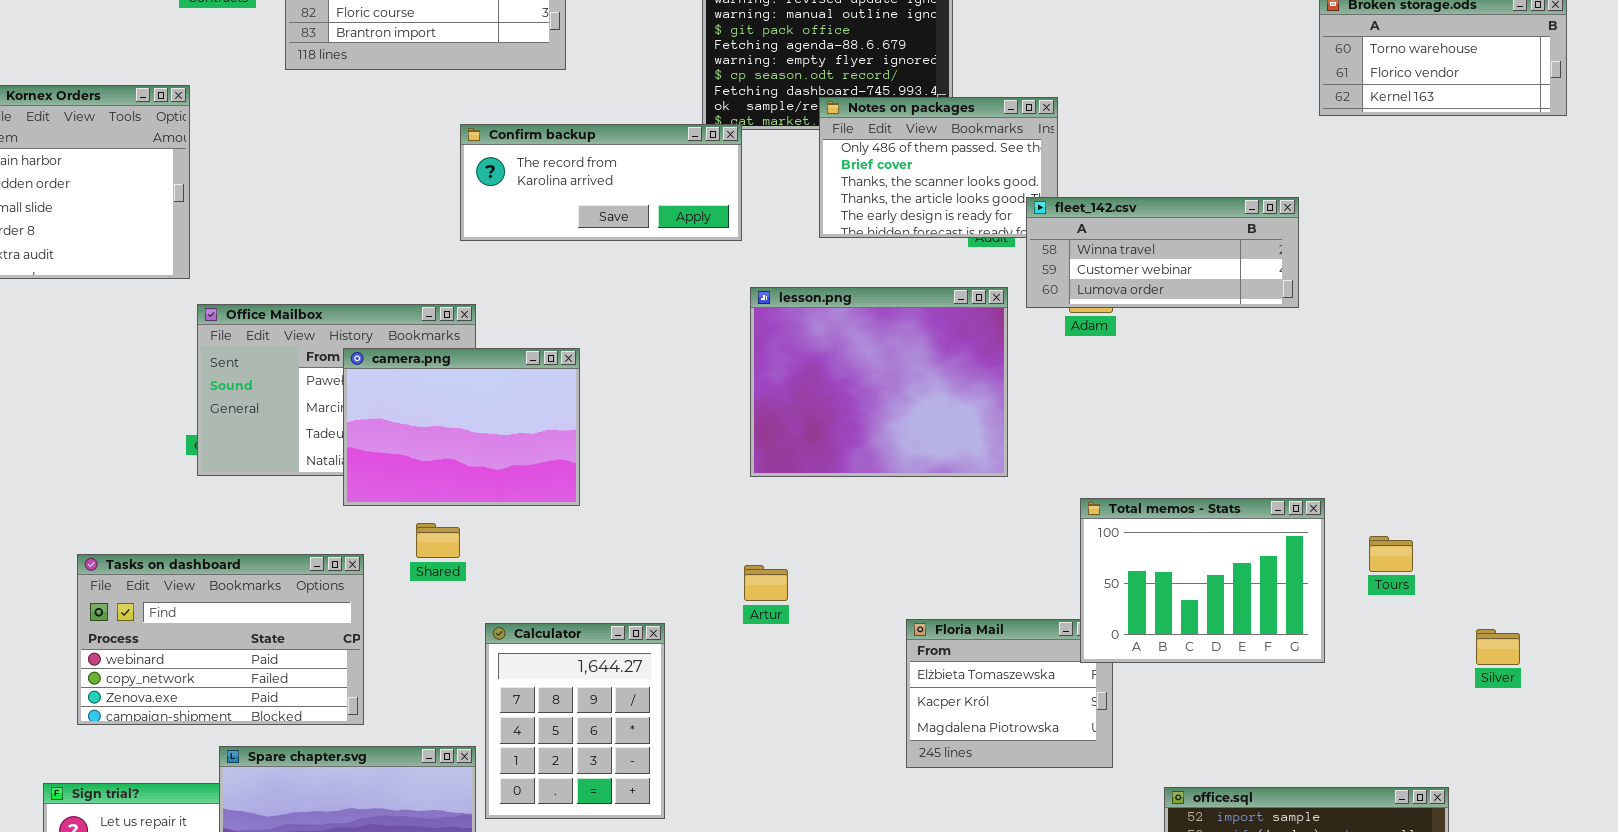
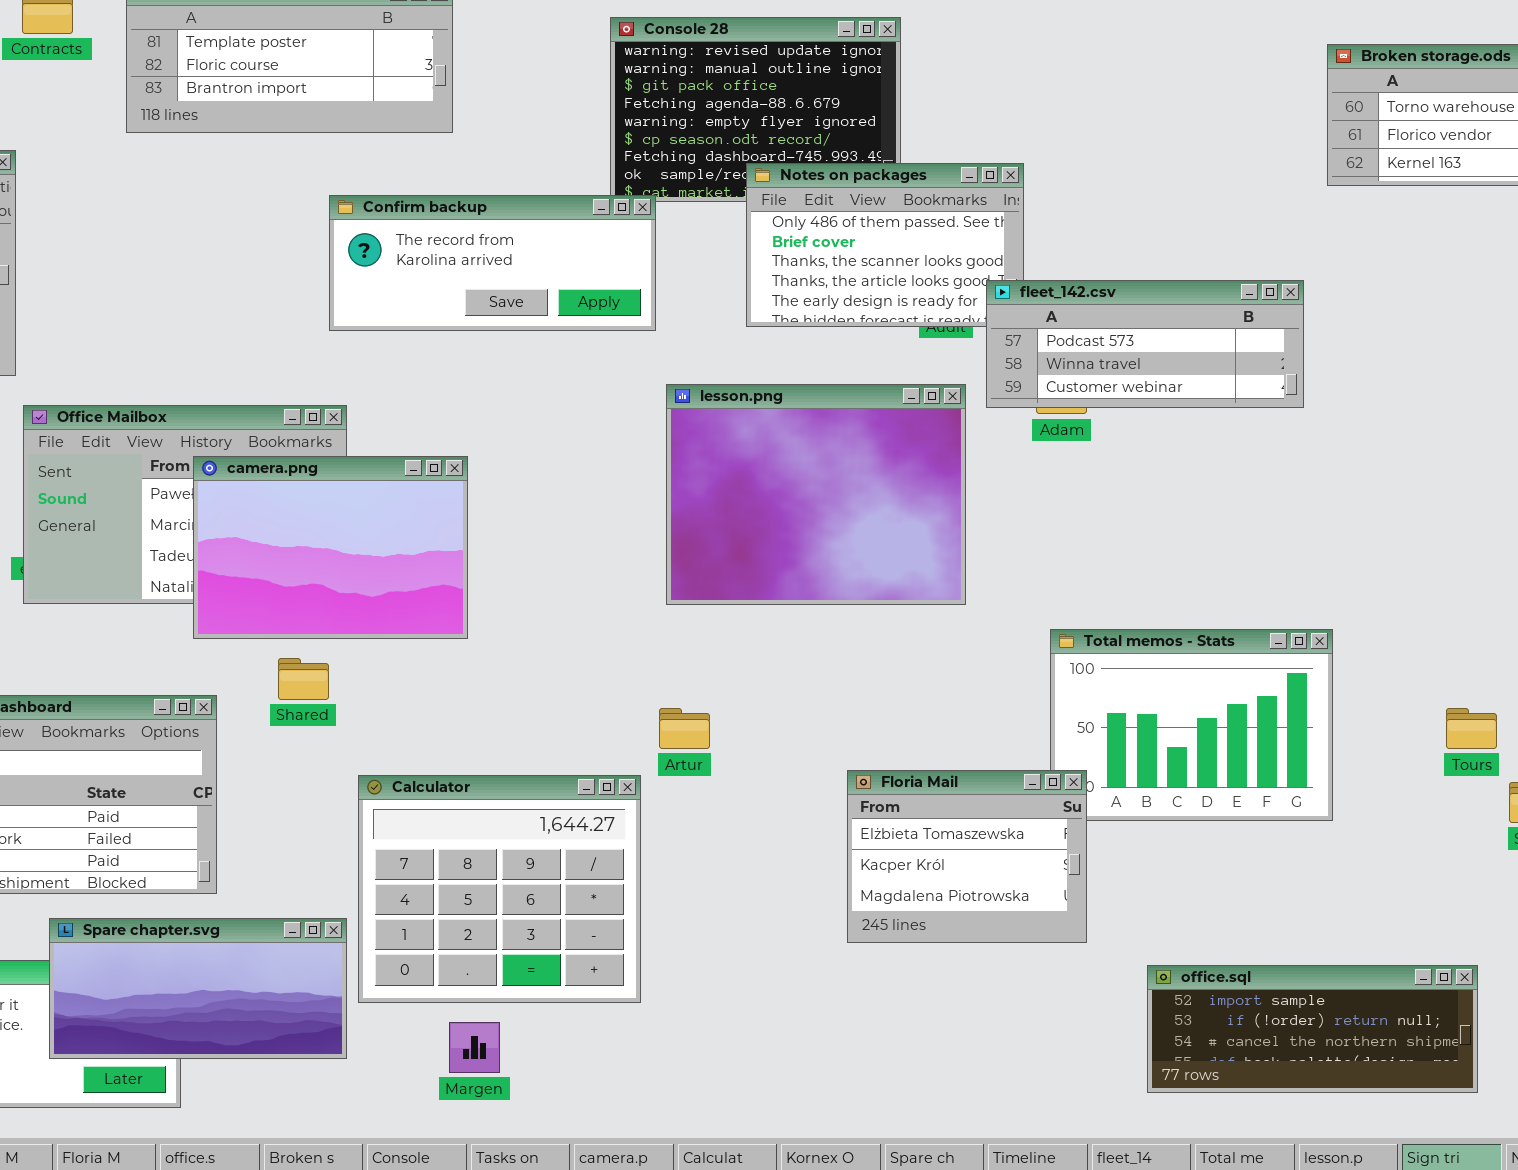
fleet_142.csv: [1026,197,1299,308] -> [986,280,1304,408], scrolled up 1 row
Tours: [1369,536,1413,572] -> [1446,708,1497,749], moved
Floria Mail: [906,619,1113,768] -> [847,770,1087,943], raised
Calculator: [485,623,665,819] -> [358,775,641,1003], resized

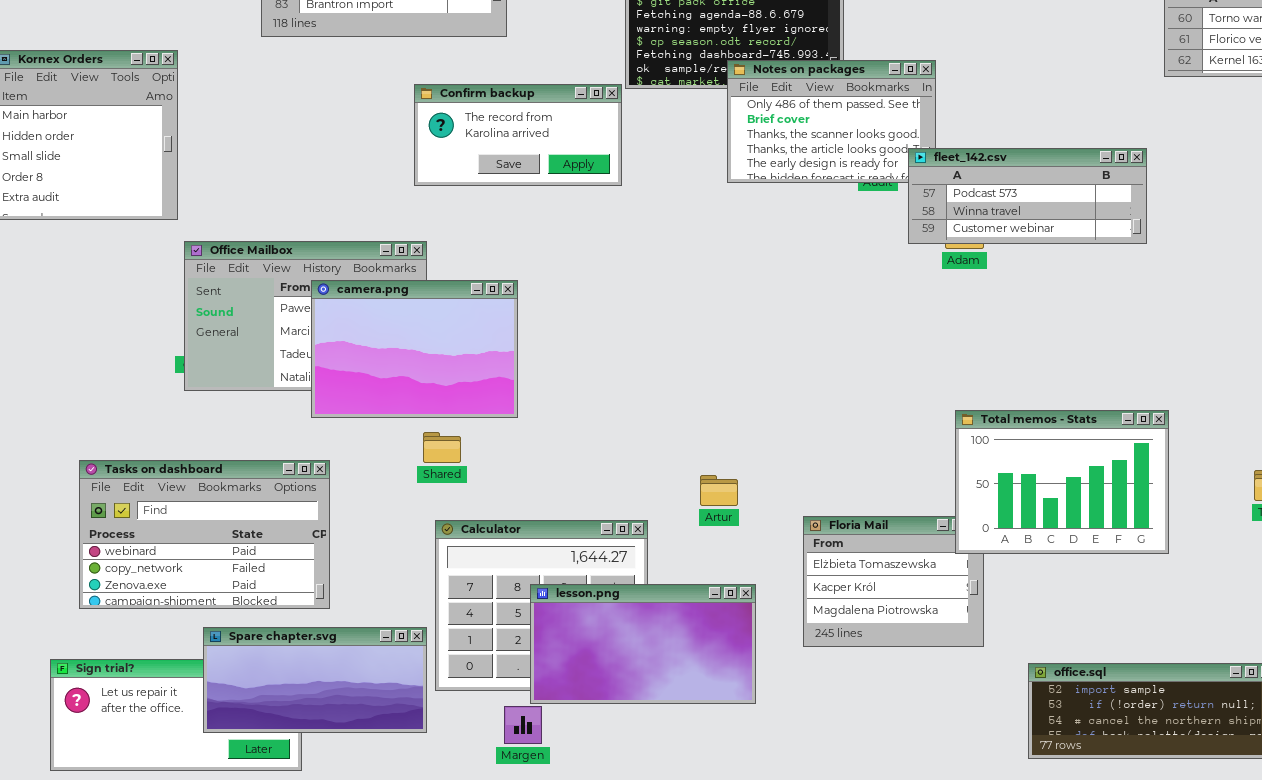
Confirm backup: [329,195,656,331] -> [414,84,622,186], resized
lesson.png: [666,384,966,605] -> [530,584,756,704], moved, resized
Total memos - Stats: [1050,629,1333,821] -> [955,410,1169,554], raised
Shared: [278,658,329,700] -> [423,432,461,463], moved
Artur: [659,708,710,749] -> [700,475,738,506], moved

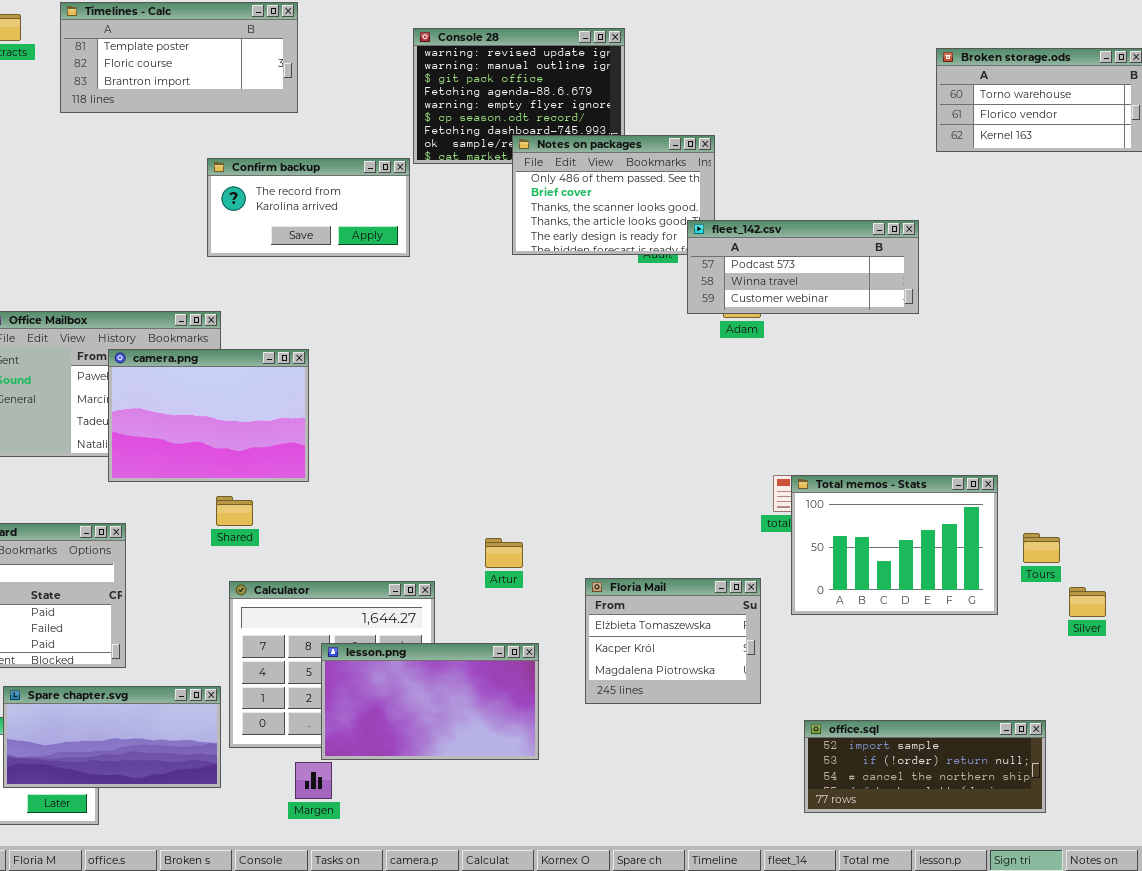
Total memos - Stats: [955,410,1169,554] -> [791,475,998,615], moved

